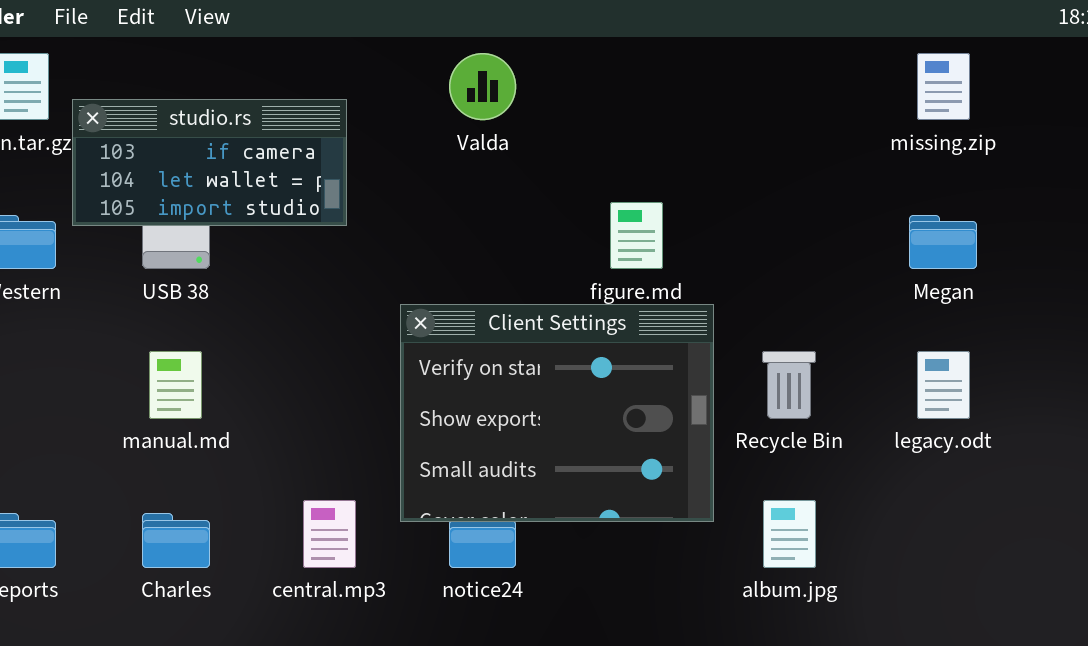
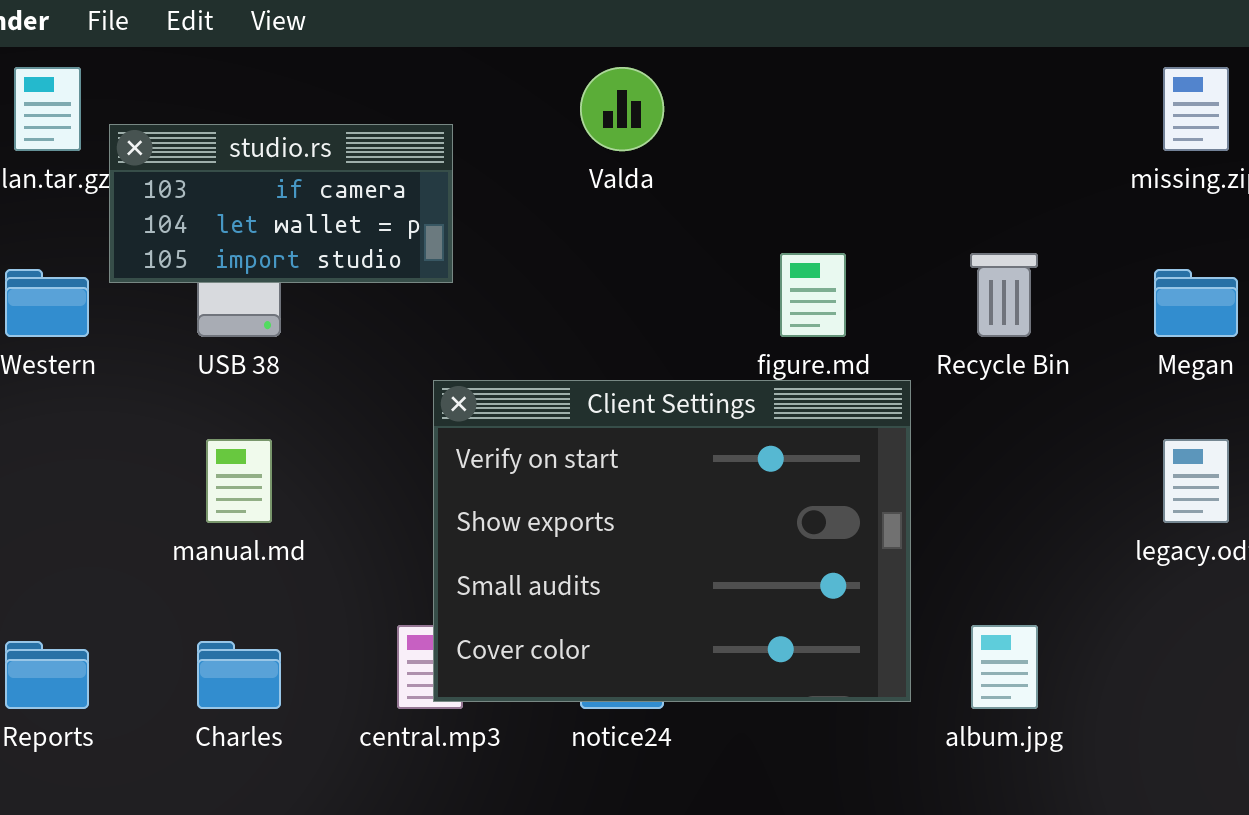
Client Settings: [400,304,714,522] -> [433,380,911,702], resized
Recycle Bin: [762,351,816,419] -> [970,253,1038,337], moved

